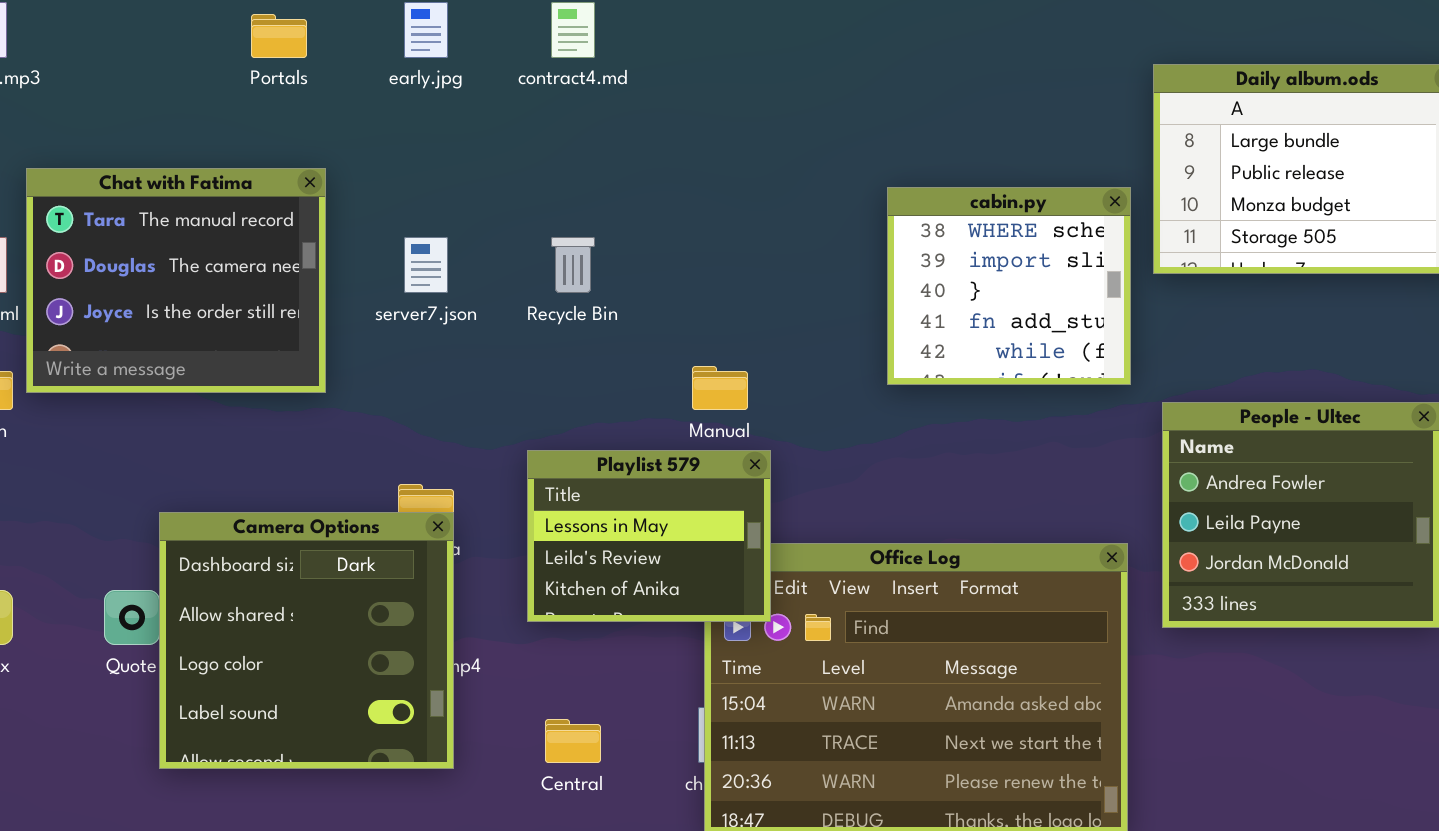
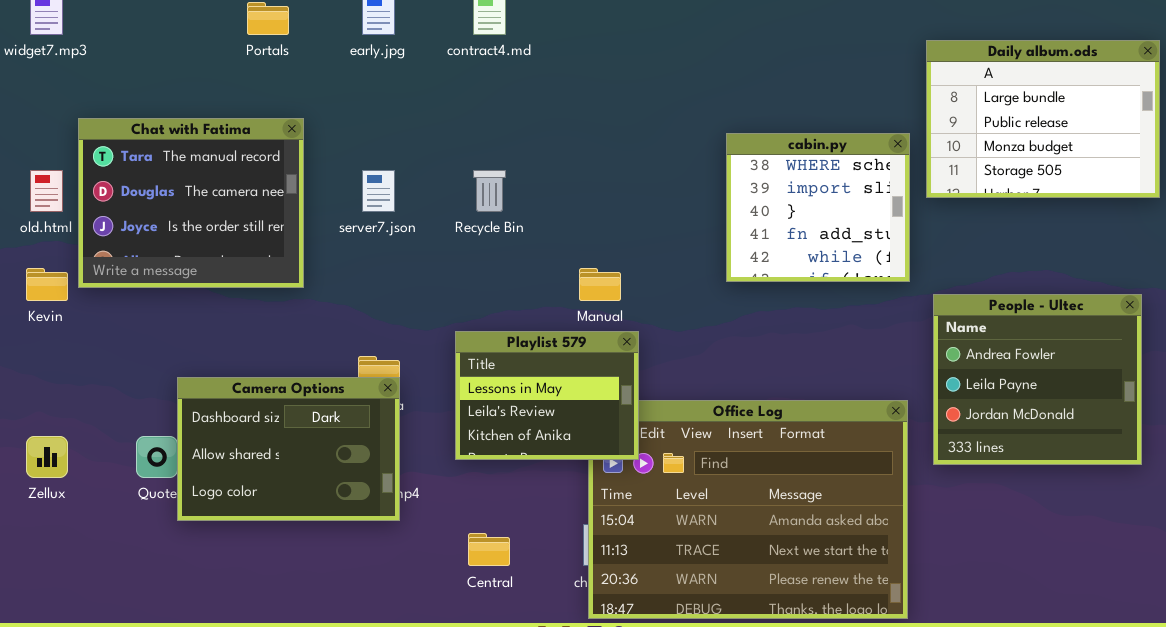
Camera Options: [159,512,454,769] -> [177,377,400,521], resized

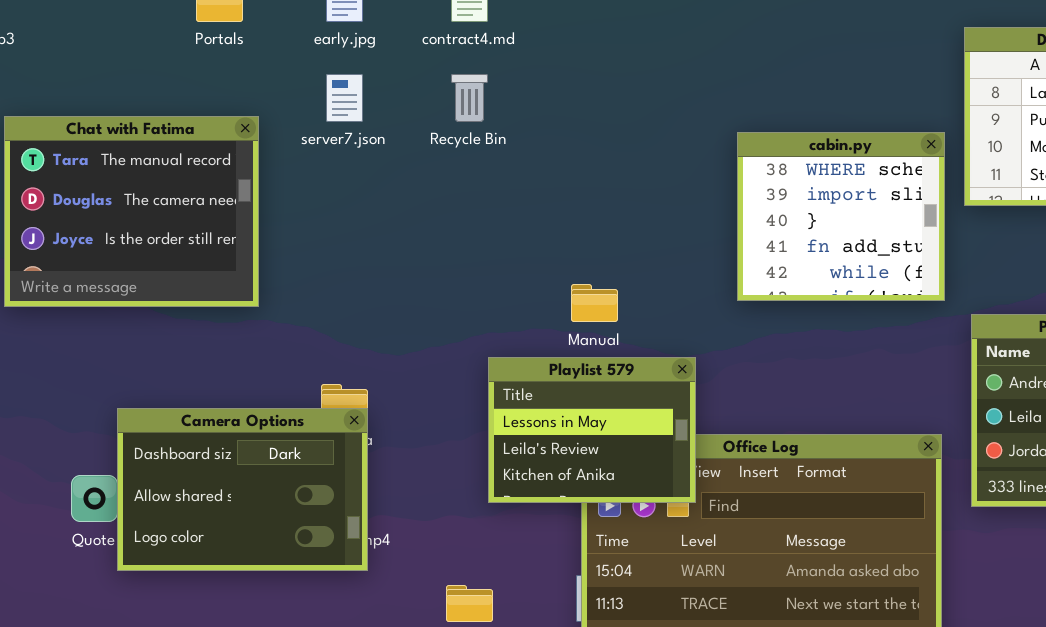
server7.json: [362,170,395,212] -> [326,74,363,122], moved
Recycle Bin: [473,170,506,212] -> [451,74,488,122], moved
Playlist 579: [455,331,639,460] -> [488,357,696,503], moved

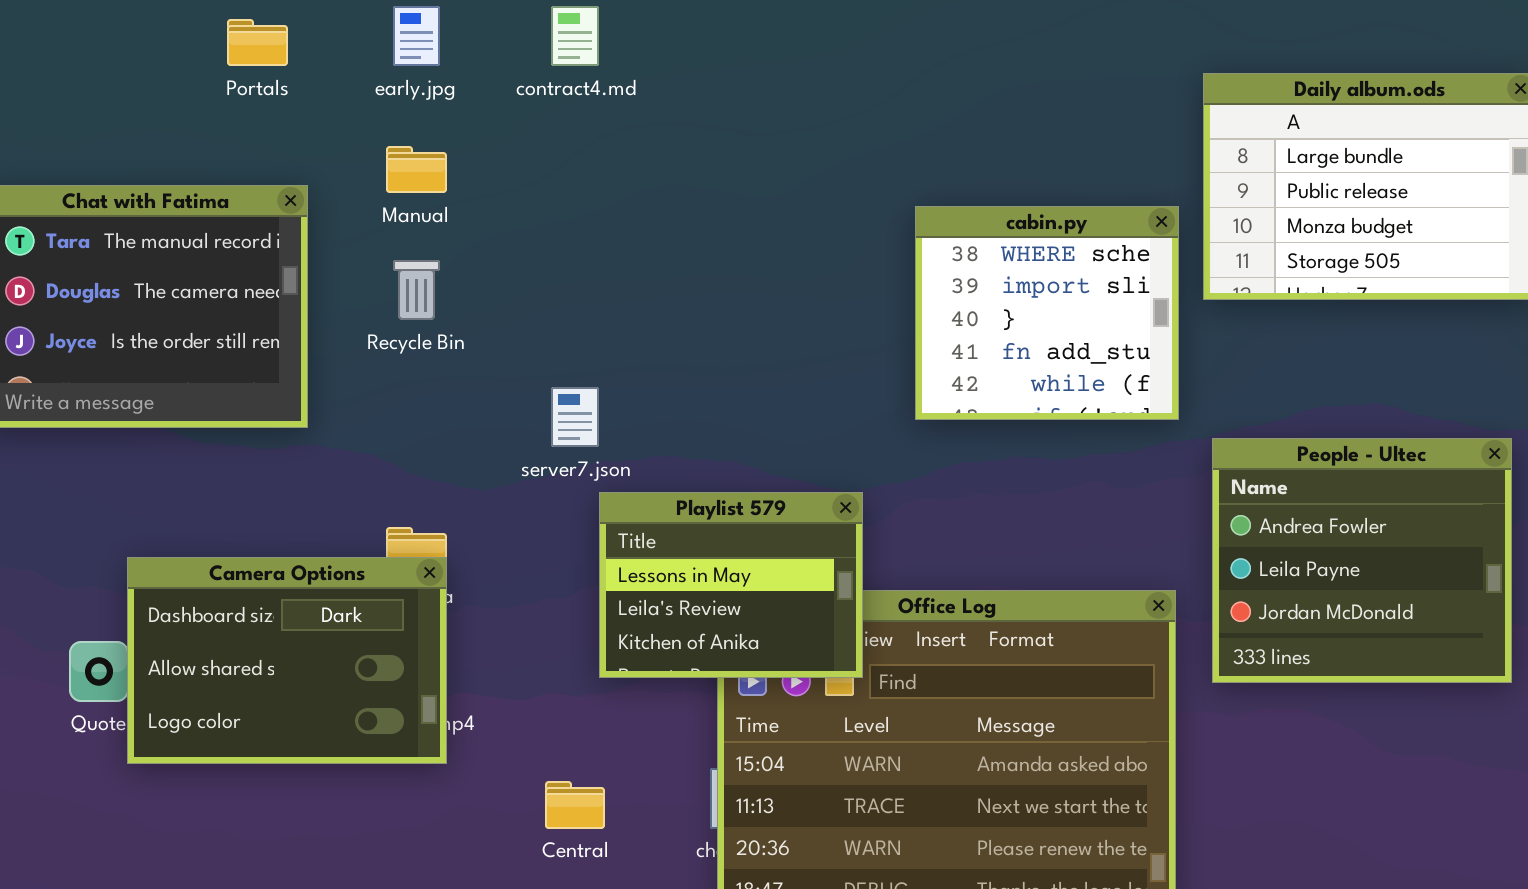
server7.json: [326,74,363,122] -> [551,387,599,447], moved
Recycle Bin: [451,74,488,122] -> [393,260,440,320], moved
Manual: [571,284,618,322] -> [386,146,447,193], moved

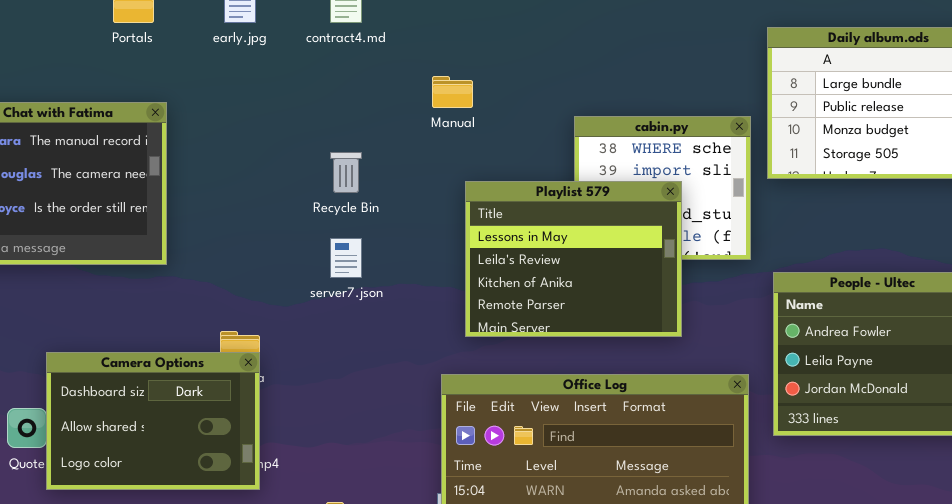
Manual: [386,146,447,193] -> [432,76,473,108], moved
Recycle Bin: [393,260,440,320] -> [330,152,362,193], moved
Playlist 579: [599,492,863,678] -> [465,181,682,337], moved, resized

